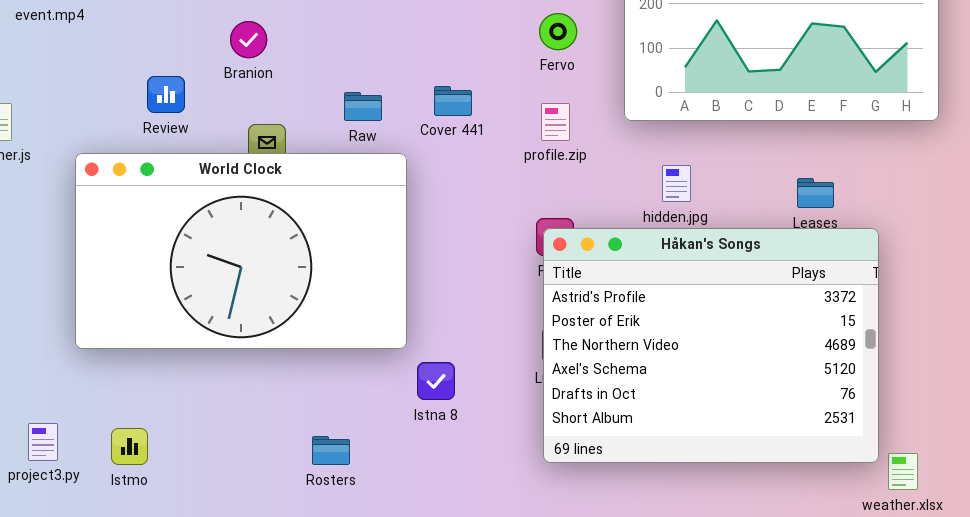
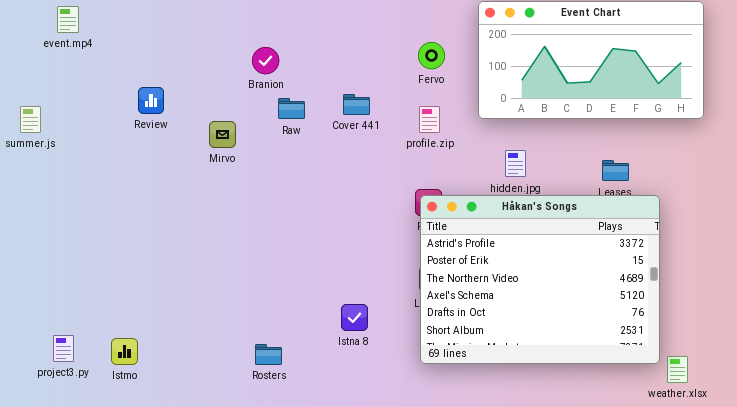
Branion: [230,21,267,58] -> [252,47,279,74], moved
World Clock: [75,153,407,349] -> none, closed
Istna 8: [417,362,455,400] -> [341,304,368,331], moved

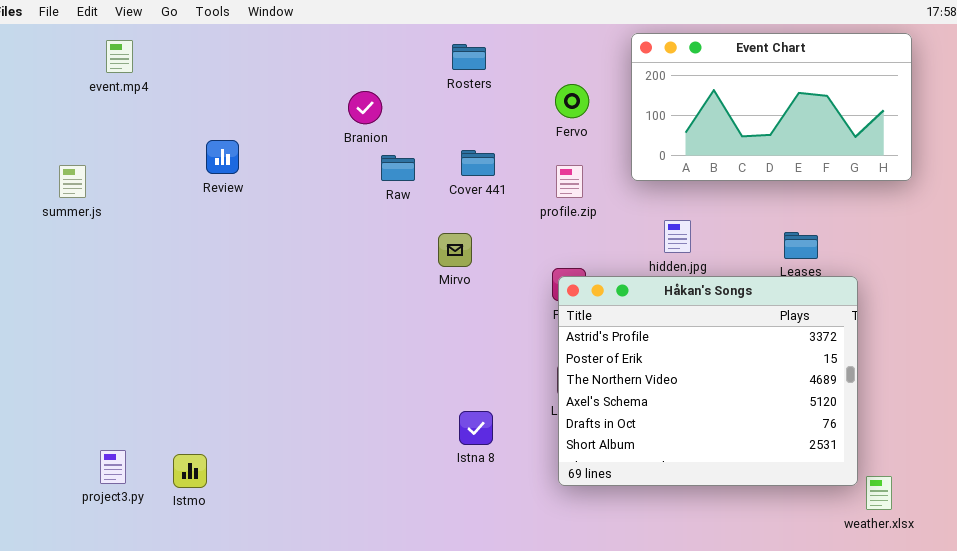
Mirvo: [209,121,236,148] -> [438,233,472,267], moved
Rosters: [255,344,282,365] -> [452,44,486,70], moved

